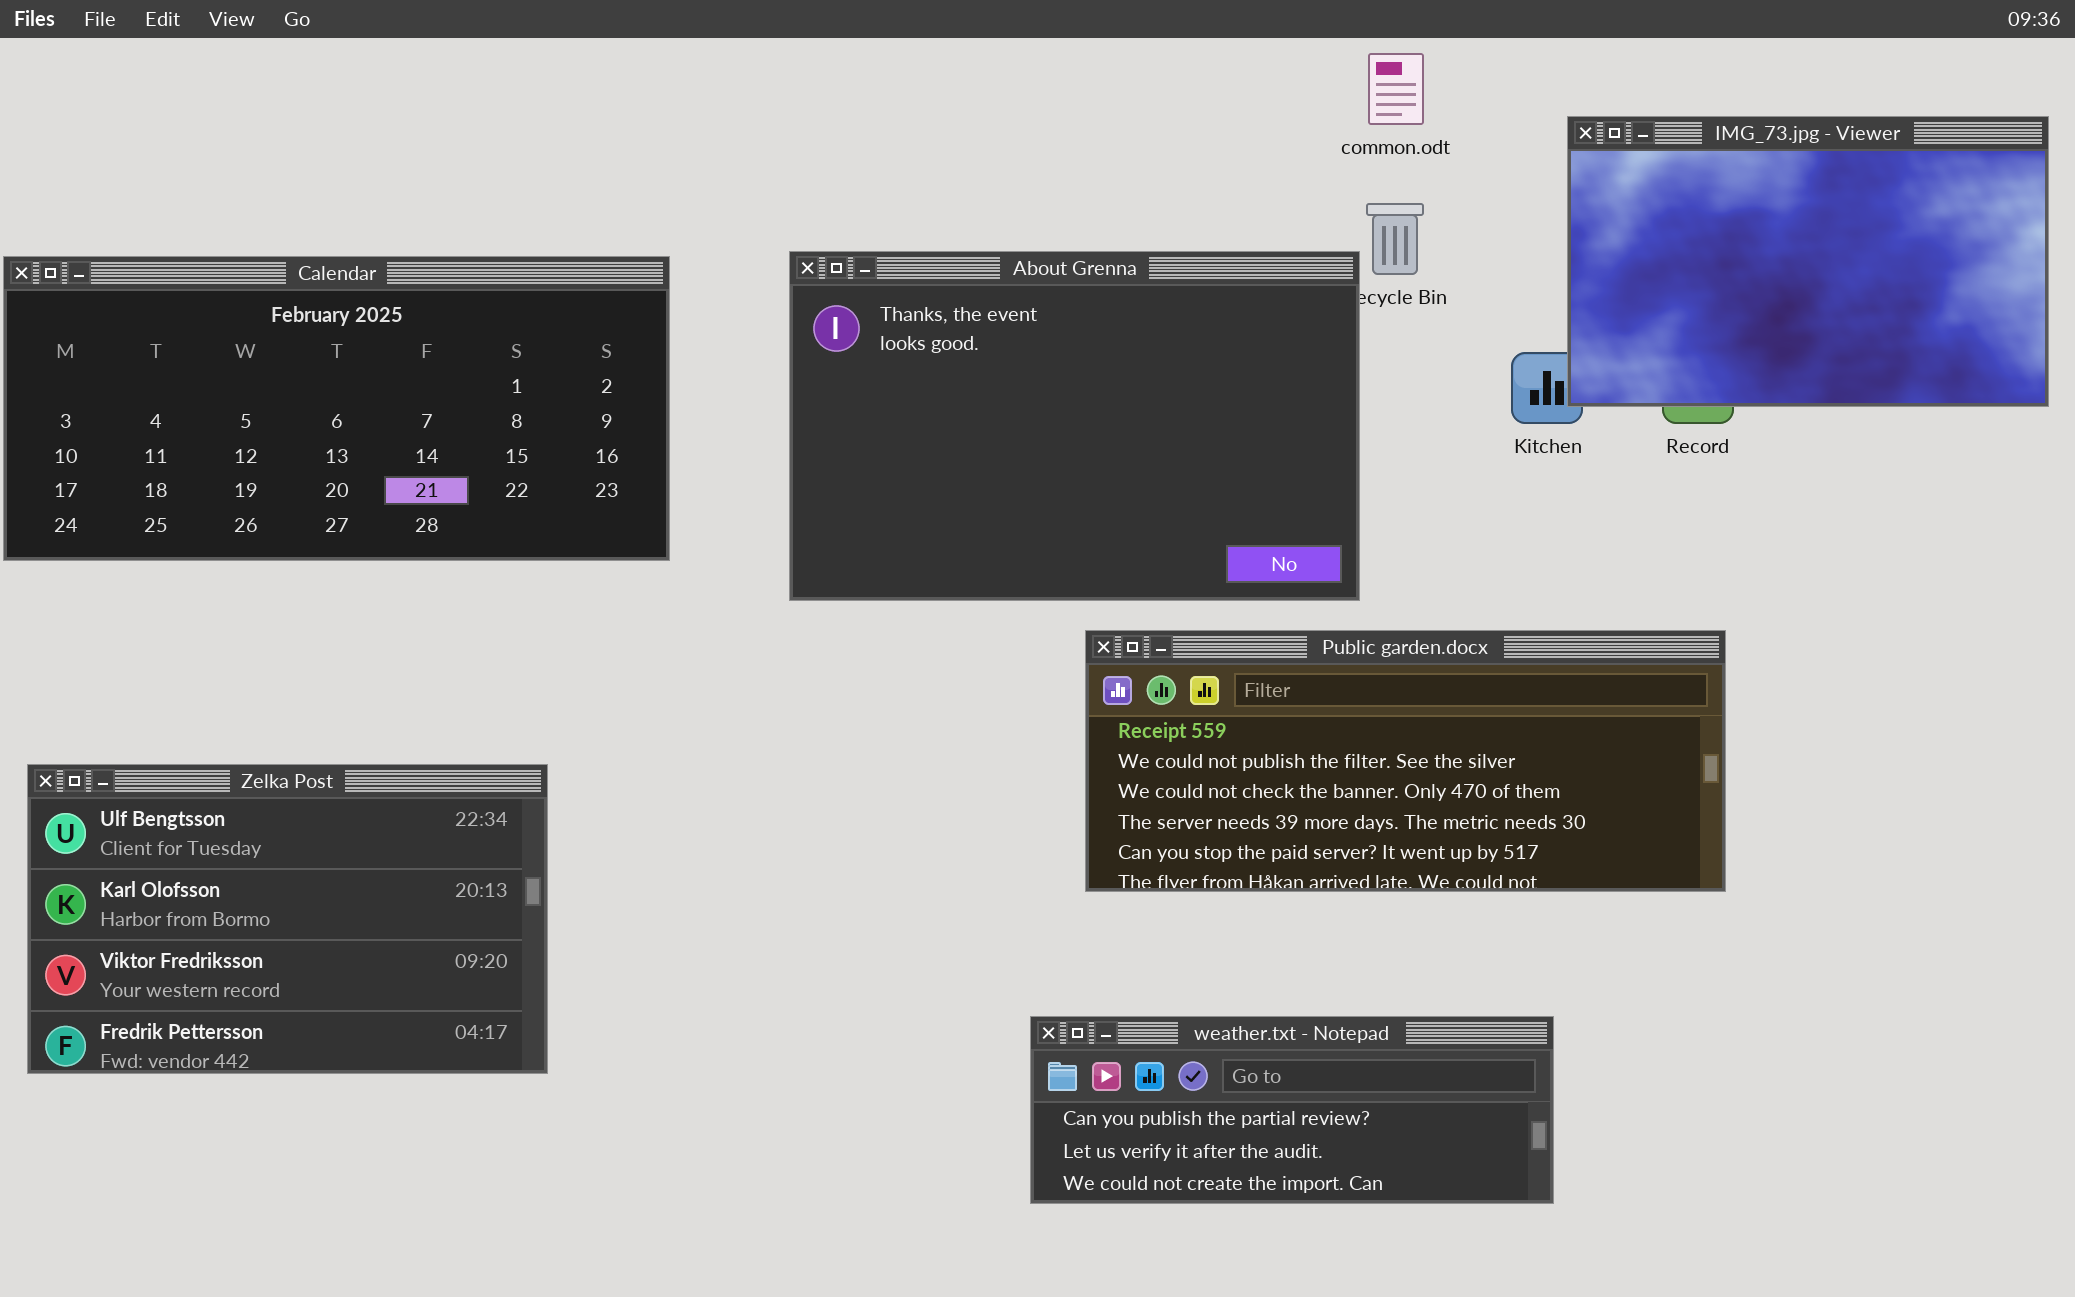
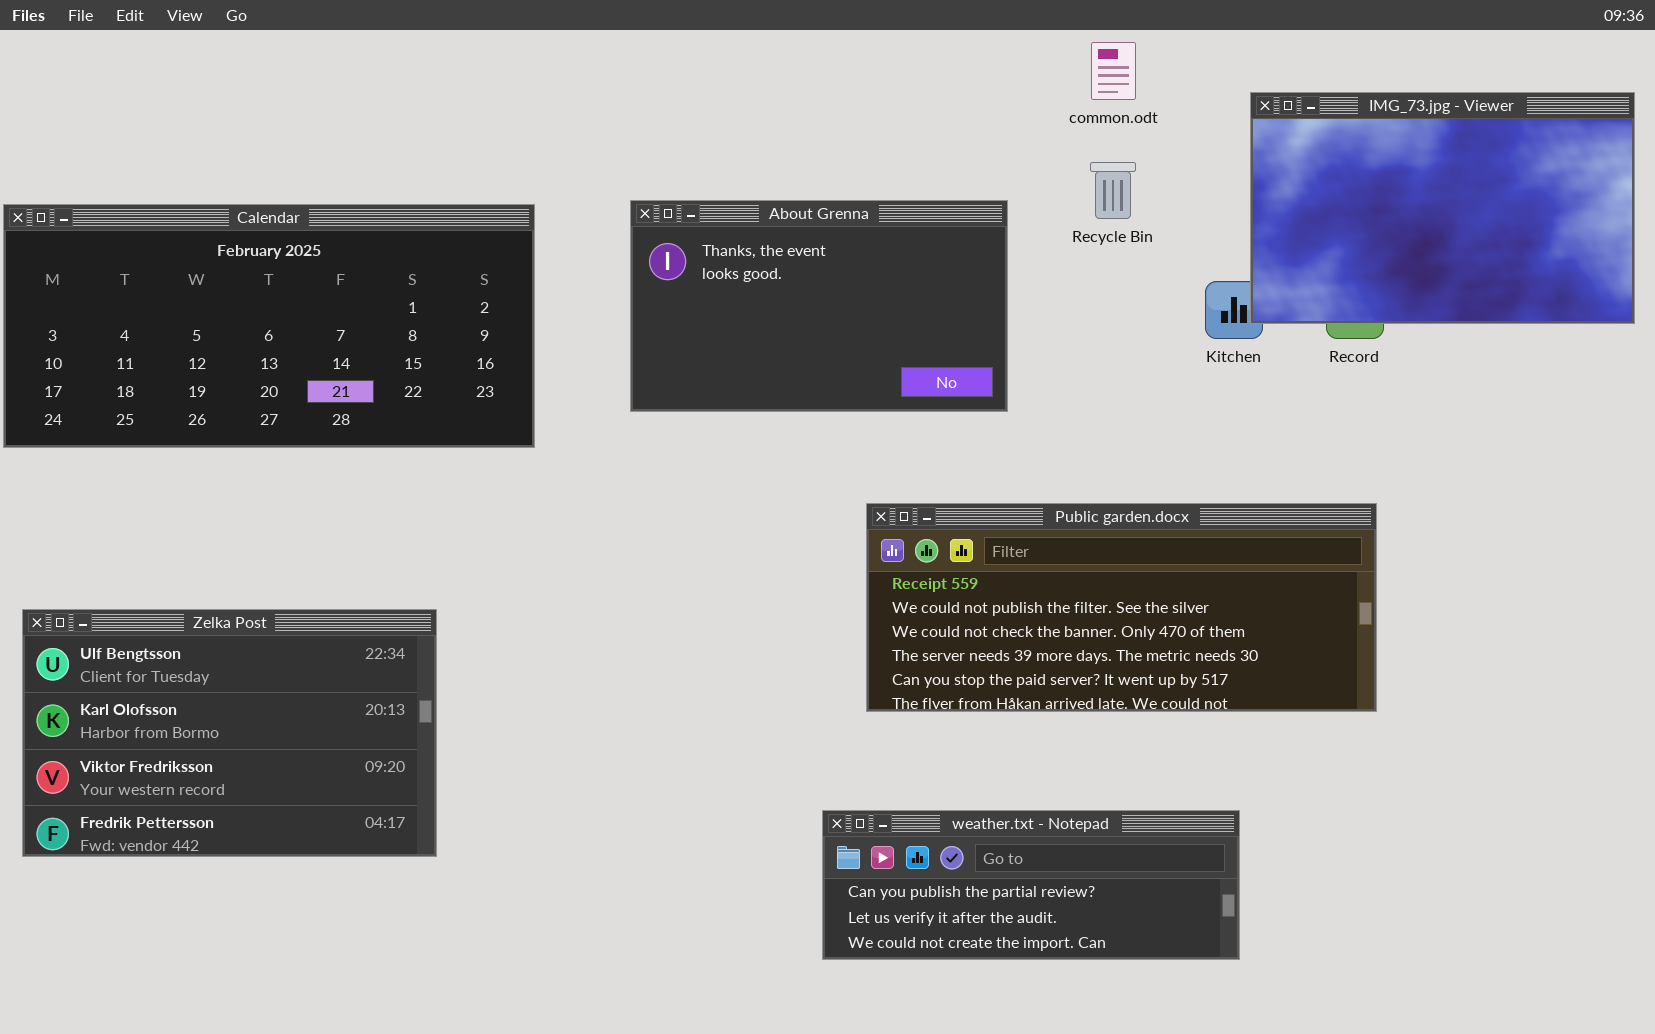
About Grenna: [789,251,1360,601] -> [630,200,1008,412], resized

